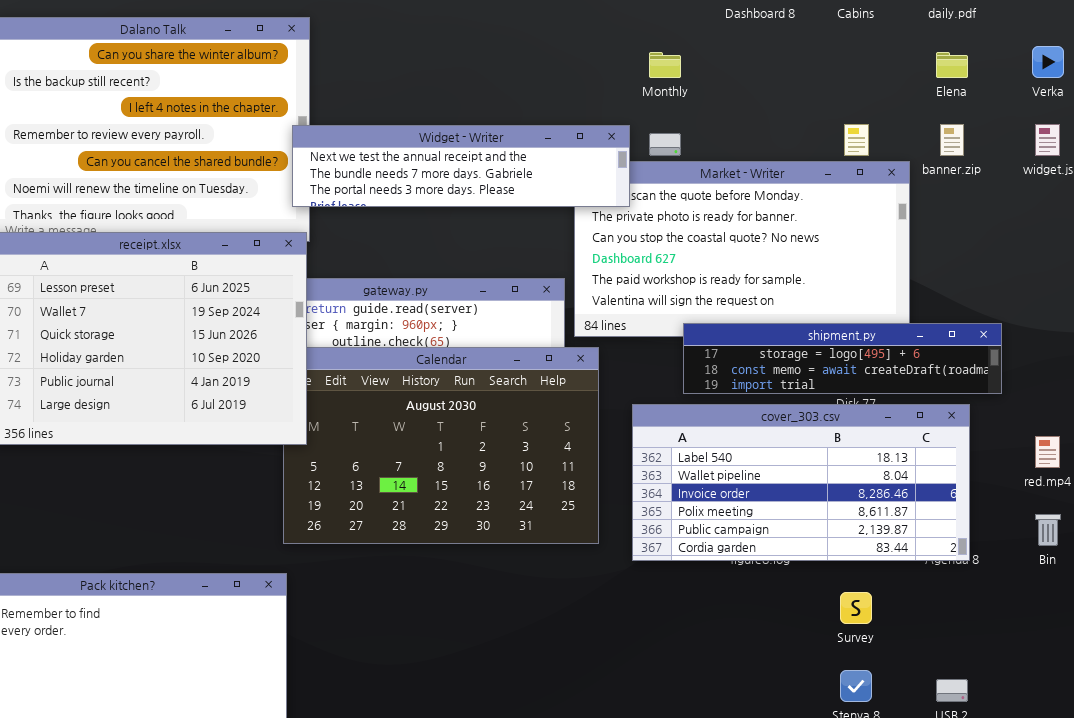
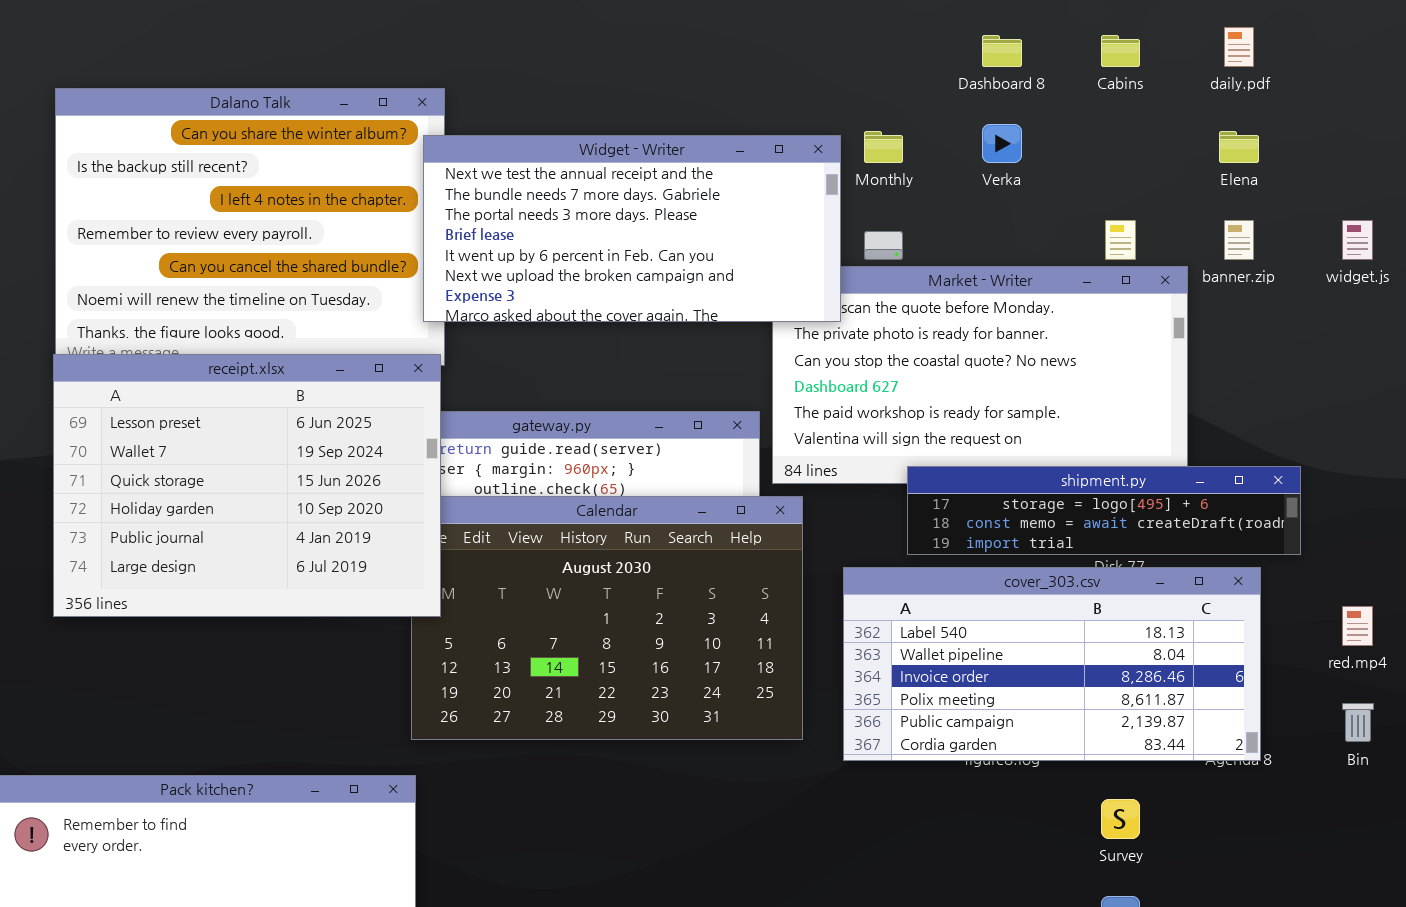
Verka: [1032,46,1064,78] -> [982,124,1022,163], moved
Widget - Writer: [292,125,630,207] -> [423,135,841,322], resized

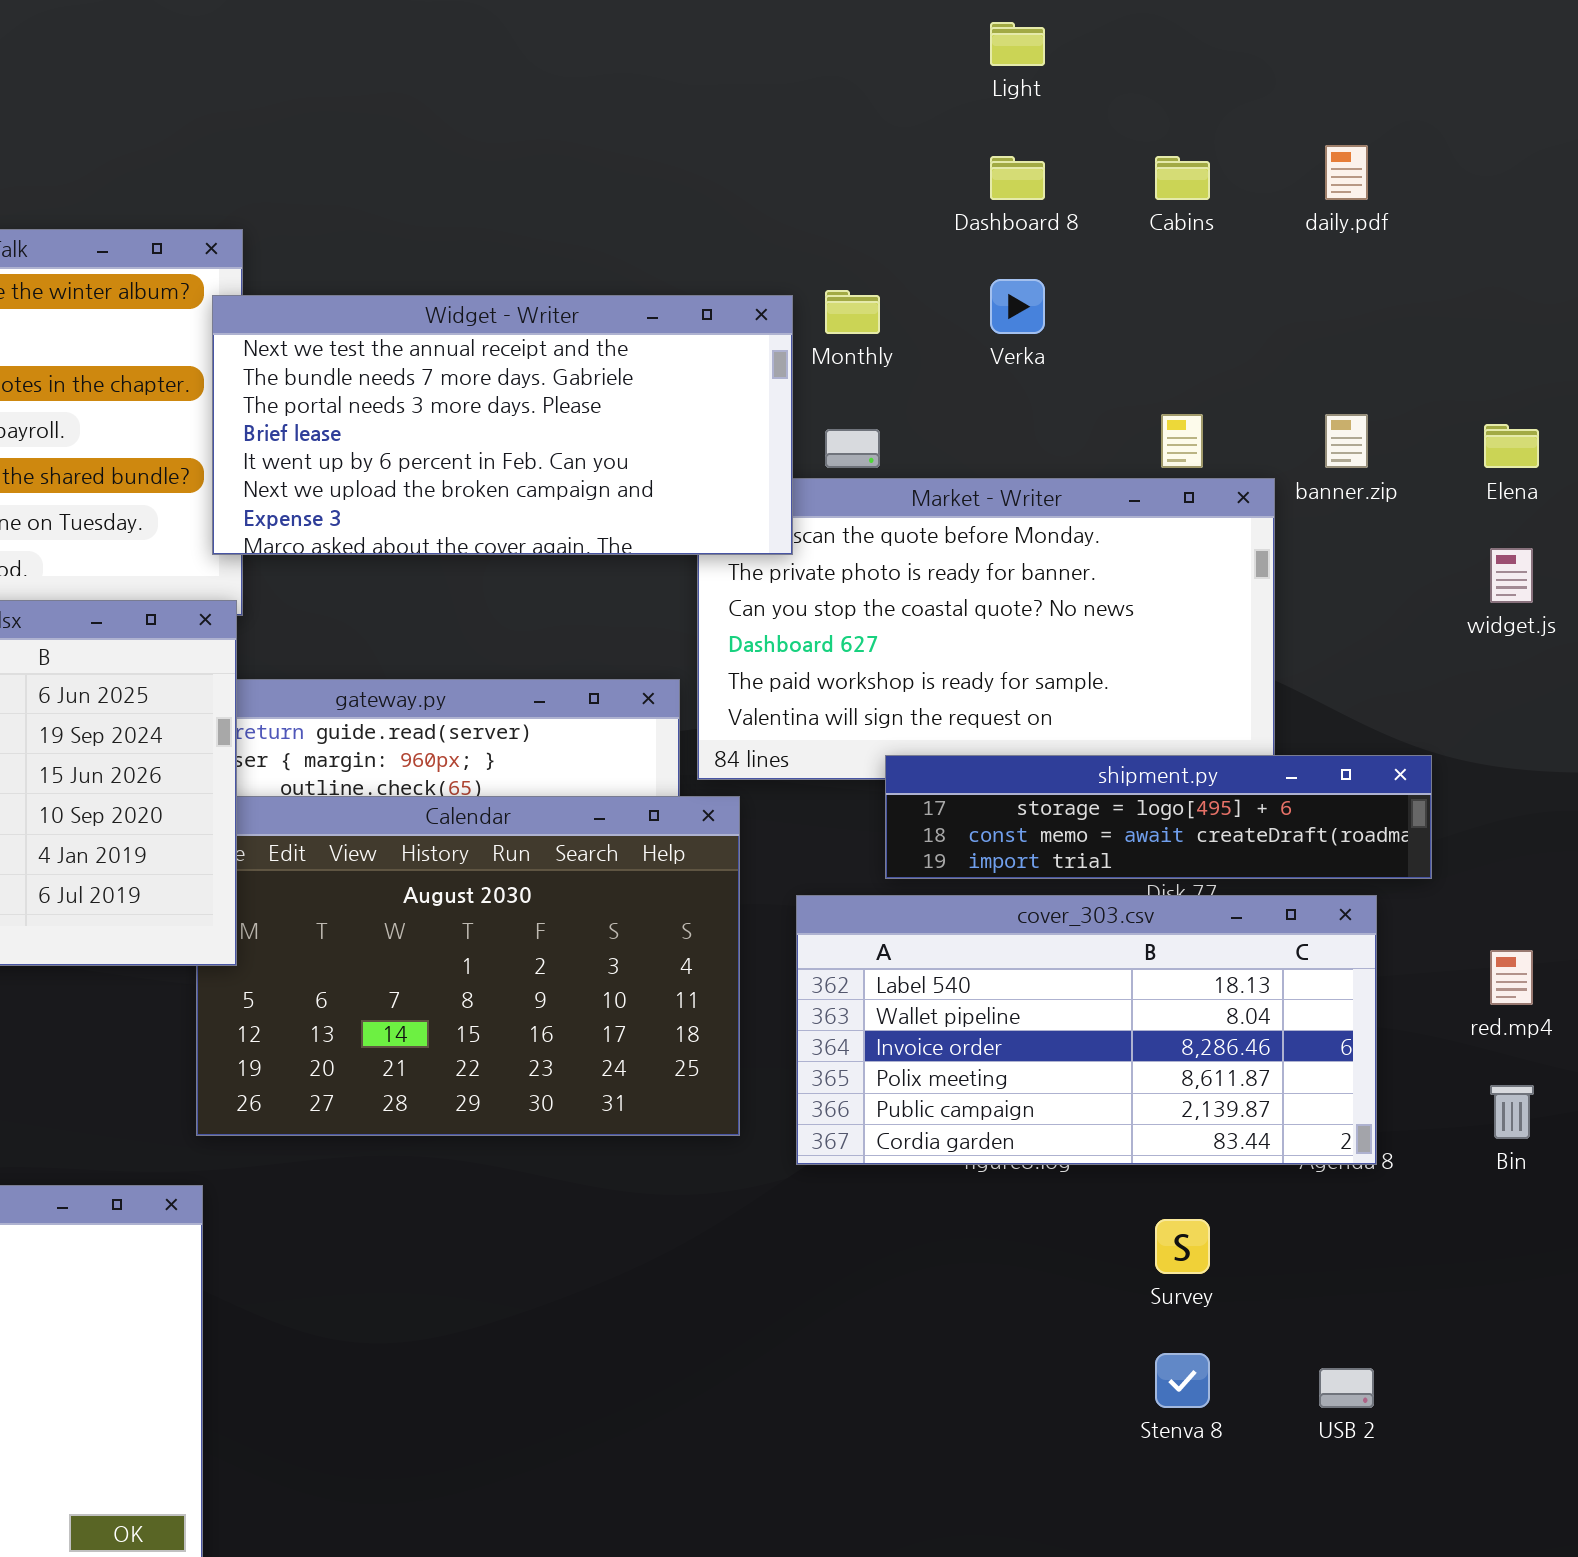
Elena: [1219,131,1259,163] -> [1484,424,1539,468], moved
widget.js: [1342,220,1373,260] -> [1490,548,1533,603], moved

